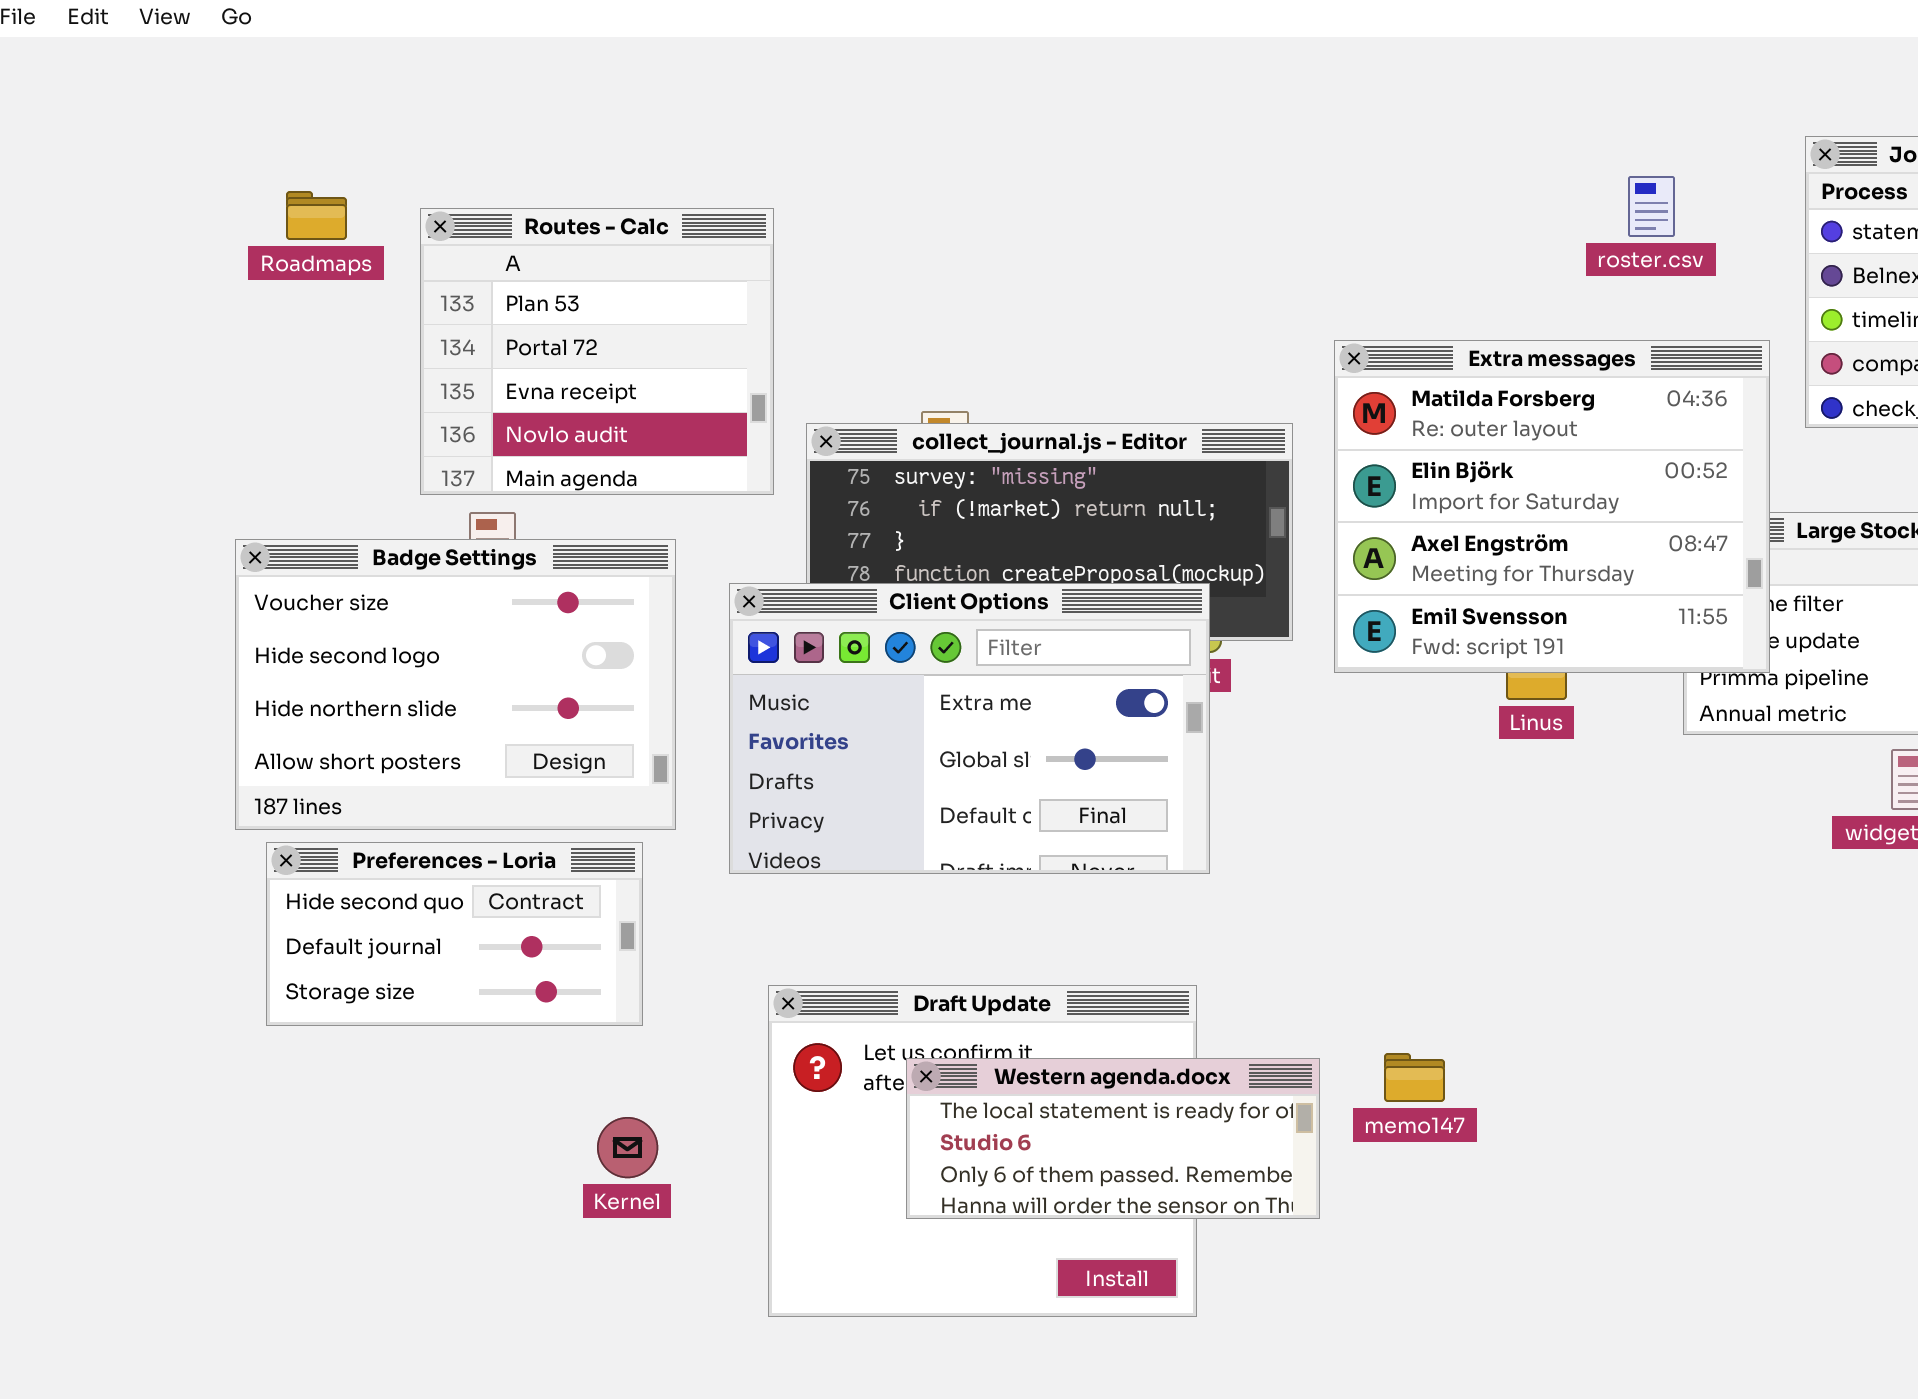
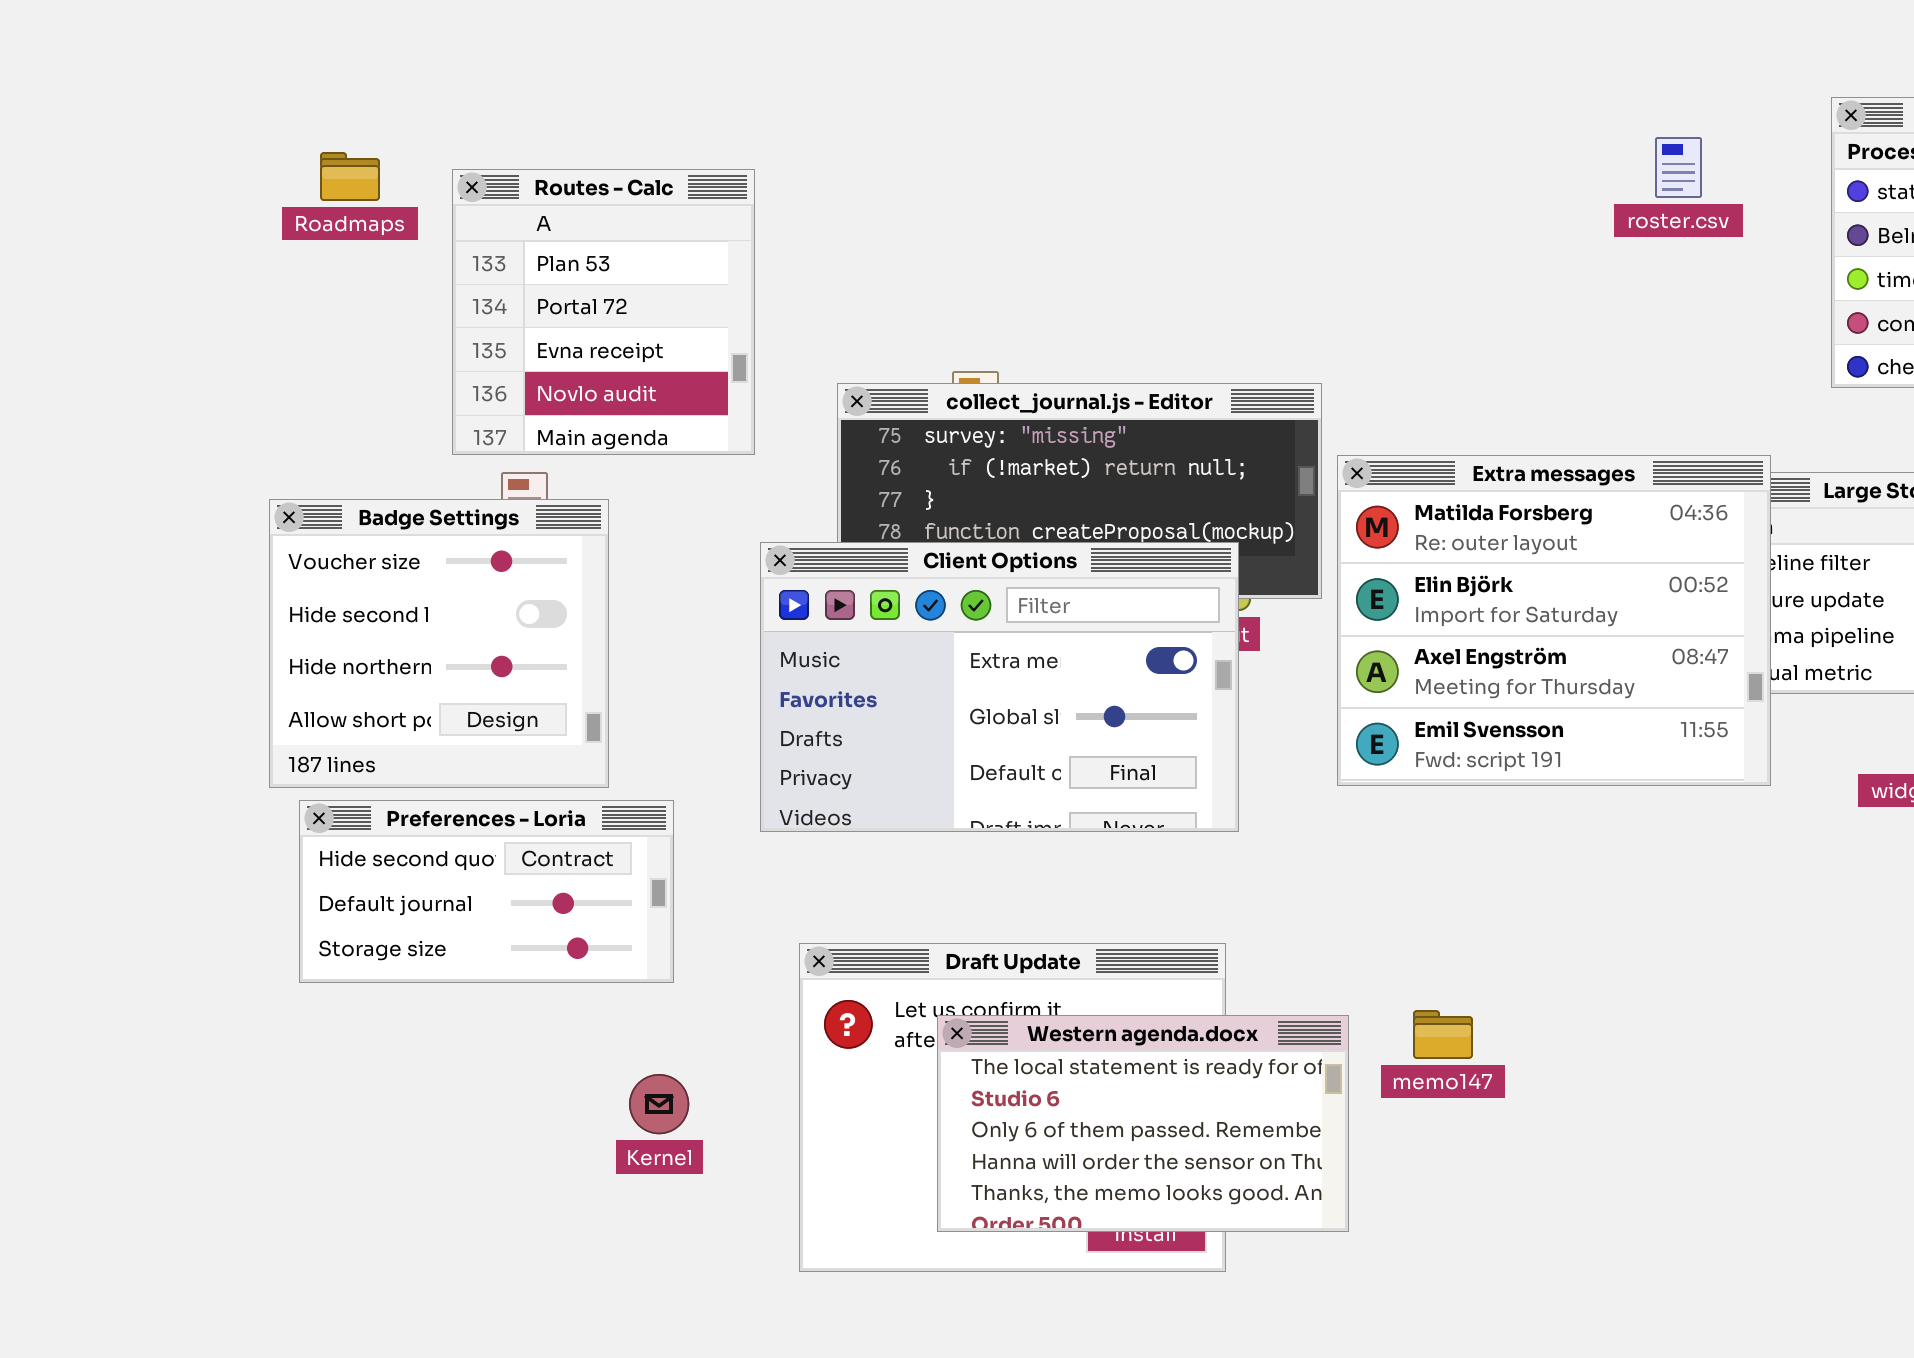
Routes - Calc: [420,208,774,495] -> [452,169,755,455], resized
Extra messages: [1334,340,1770,673] -> [1337,455,1771,786], moved
Badge Settings: [235,539,676,830] -> [269,499,609,788], resized
Western agenda.docx: [906,1058,1320,1219] -> [937,1015,1349,1232], resized

